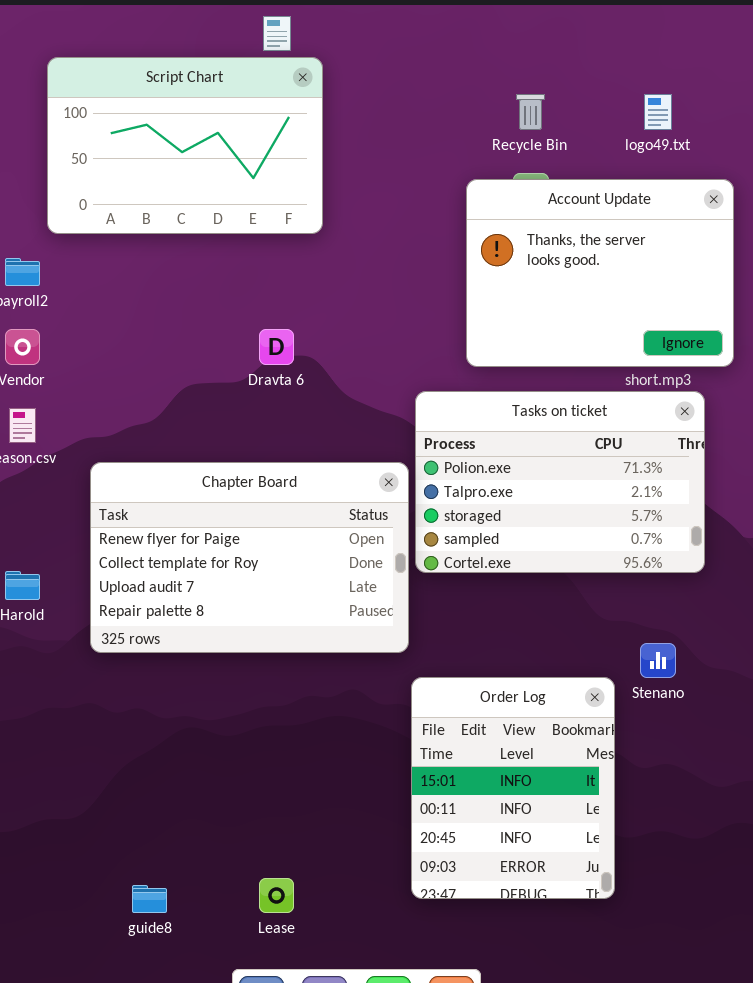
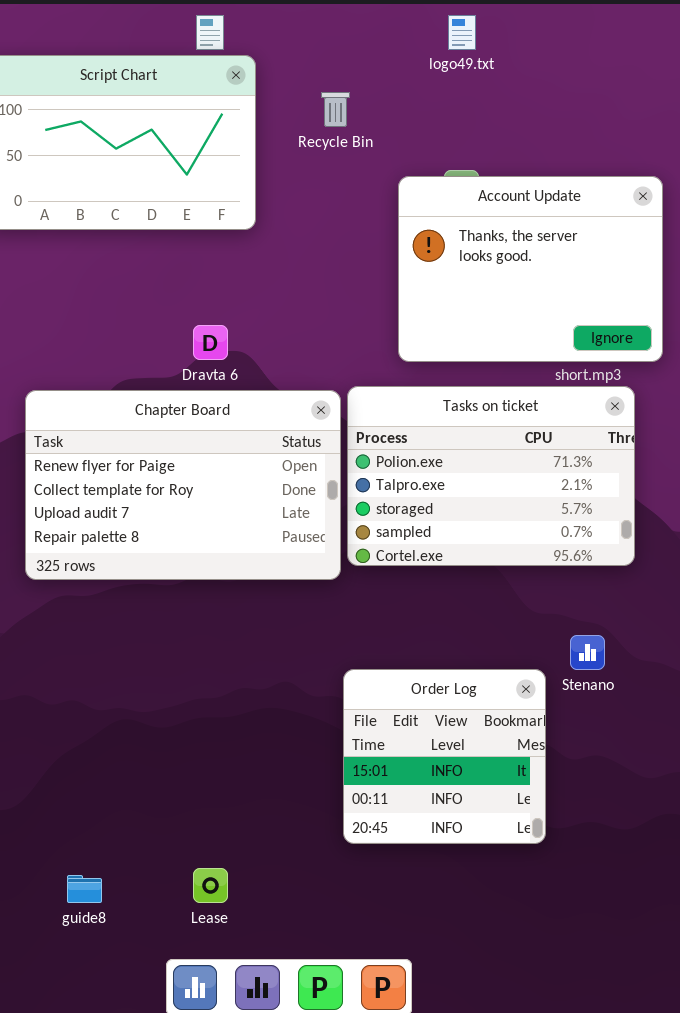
Recycle Bin: [516,94,545,130] -> [321,92,350,127], moved
logo49.txt: [644,94,672,130] -> [448,15,476,50], moved
Chapter Board: [90,462,409,653] -> [25,390,341,580], moved
Order Log: [411,677,615,899] -> [343,669,546,844], resized

